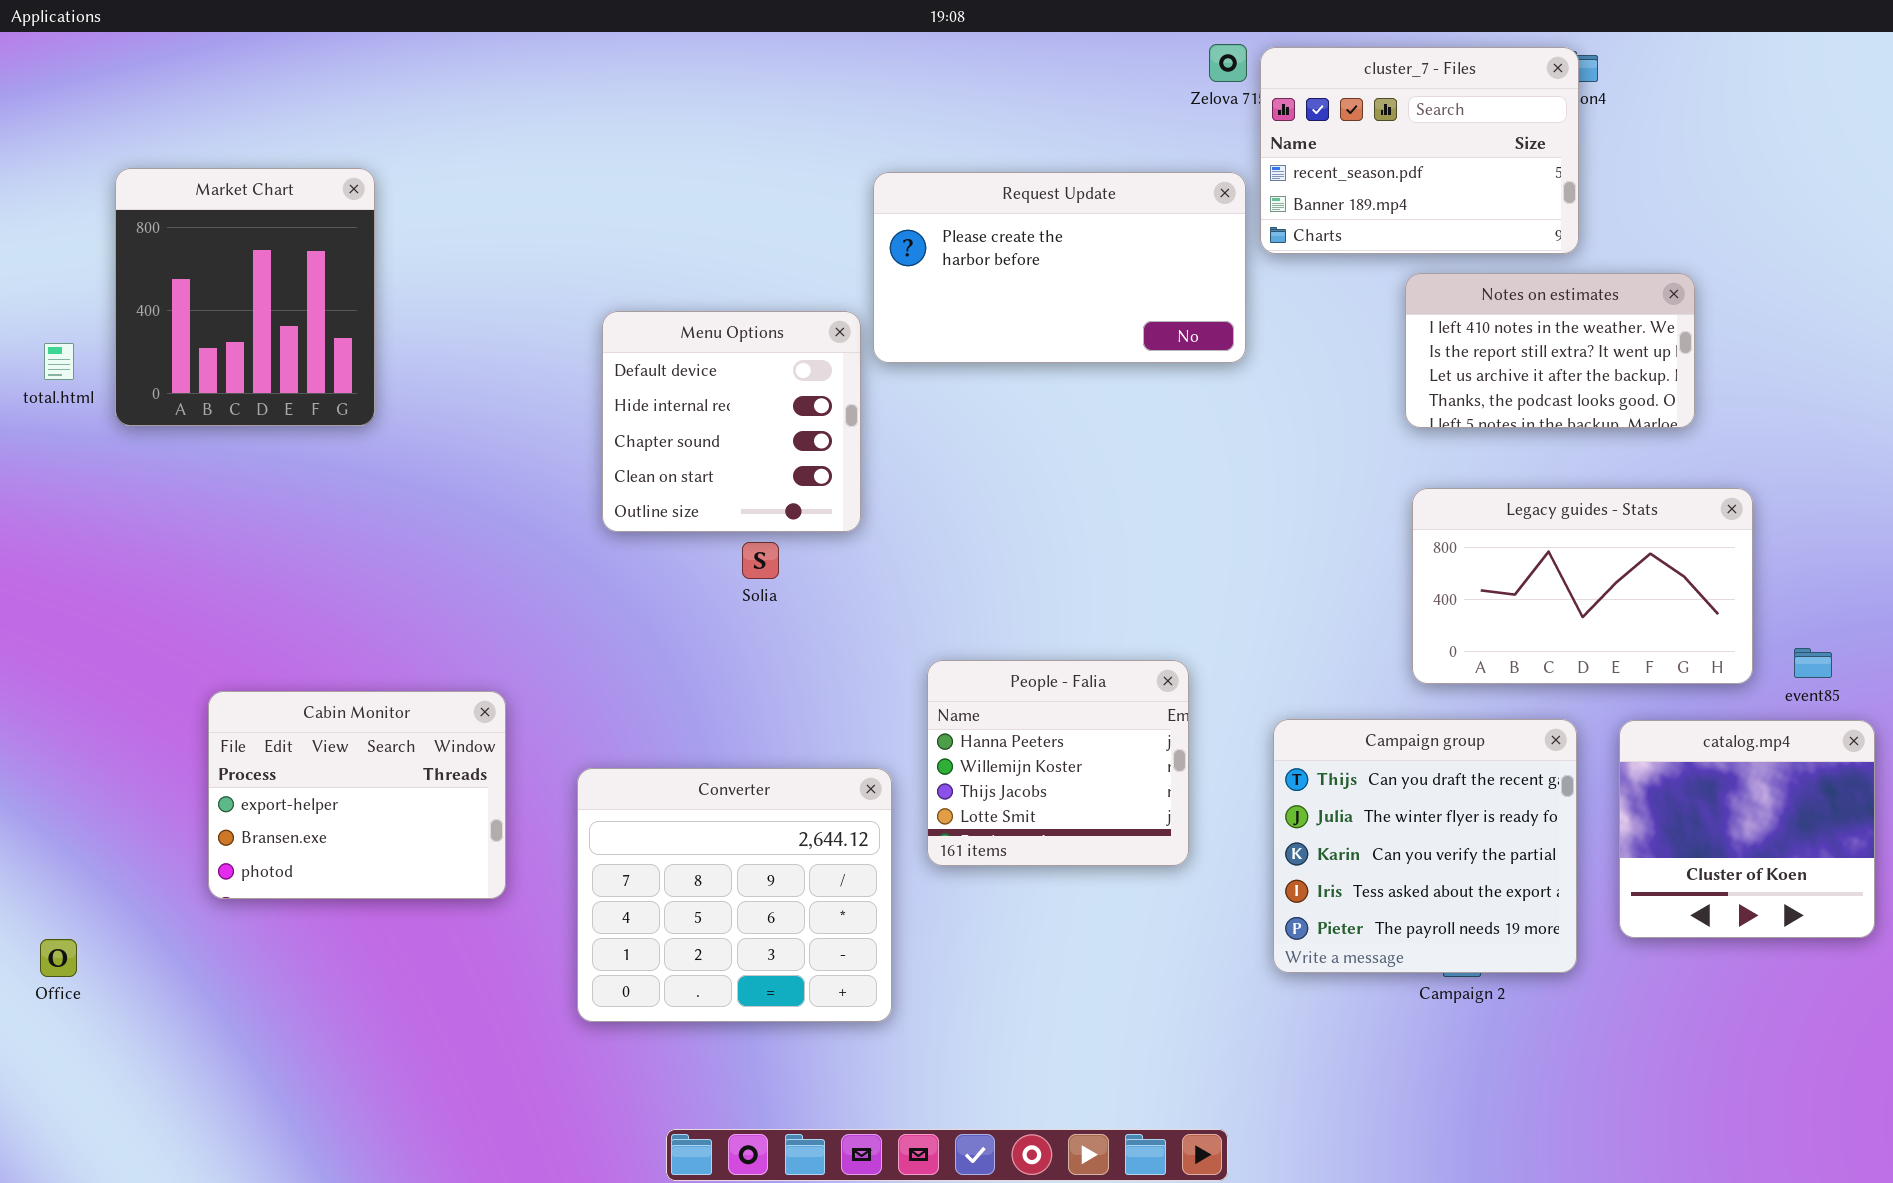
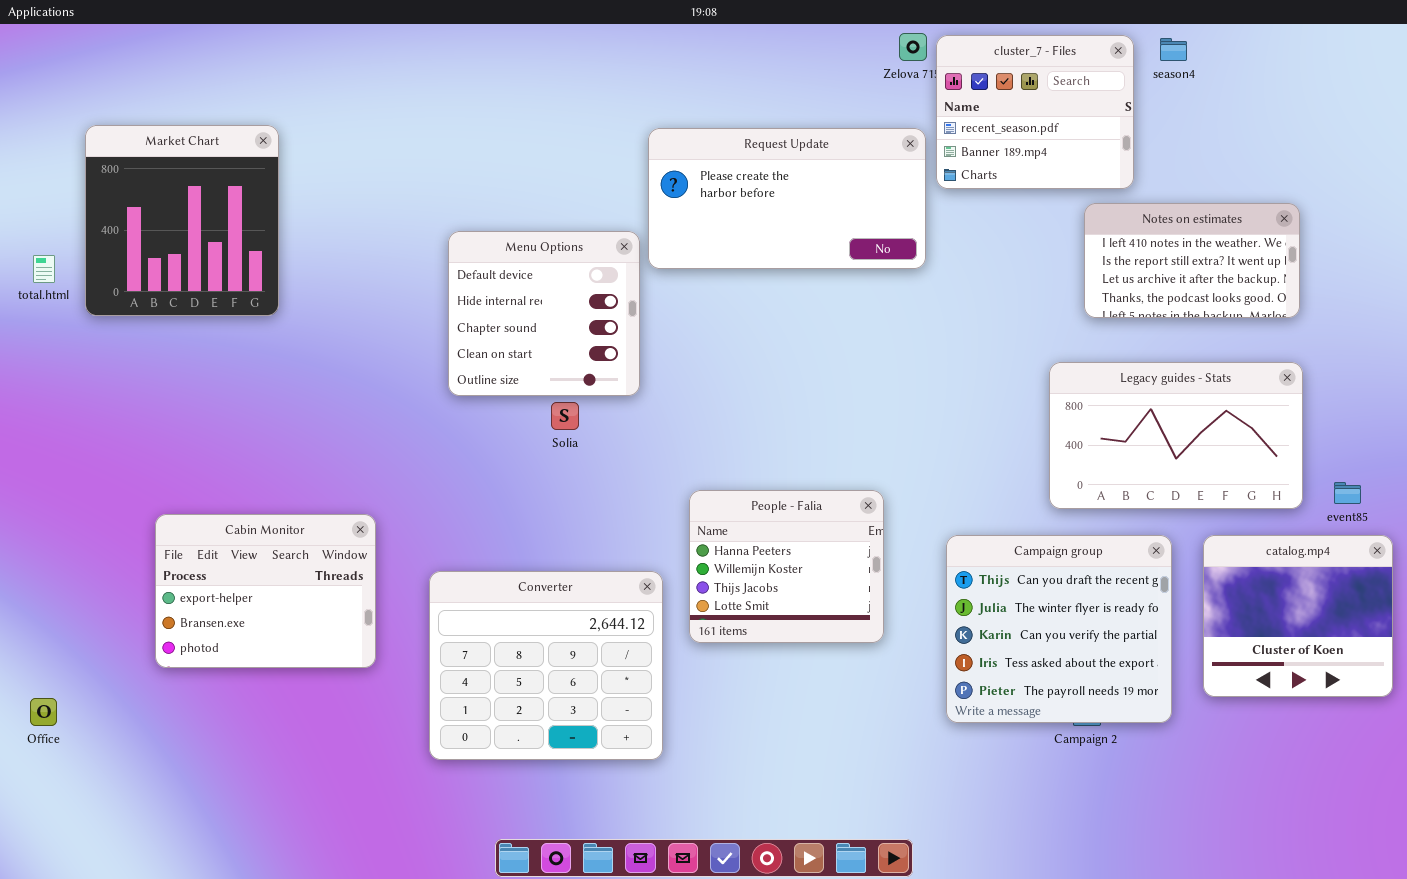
cluster_7 - Files: [1260,47,1579,254] -> [936,35,1134,189], resized
Notes on estimates: [1405,273,1695,428] -> [1084,203,1300,318], moved

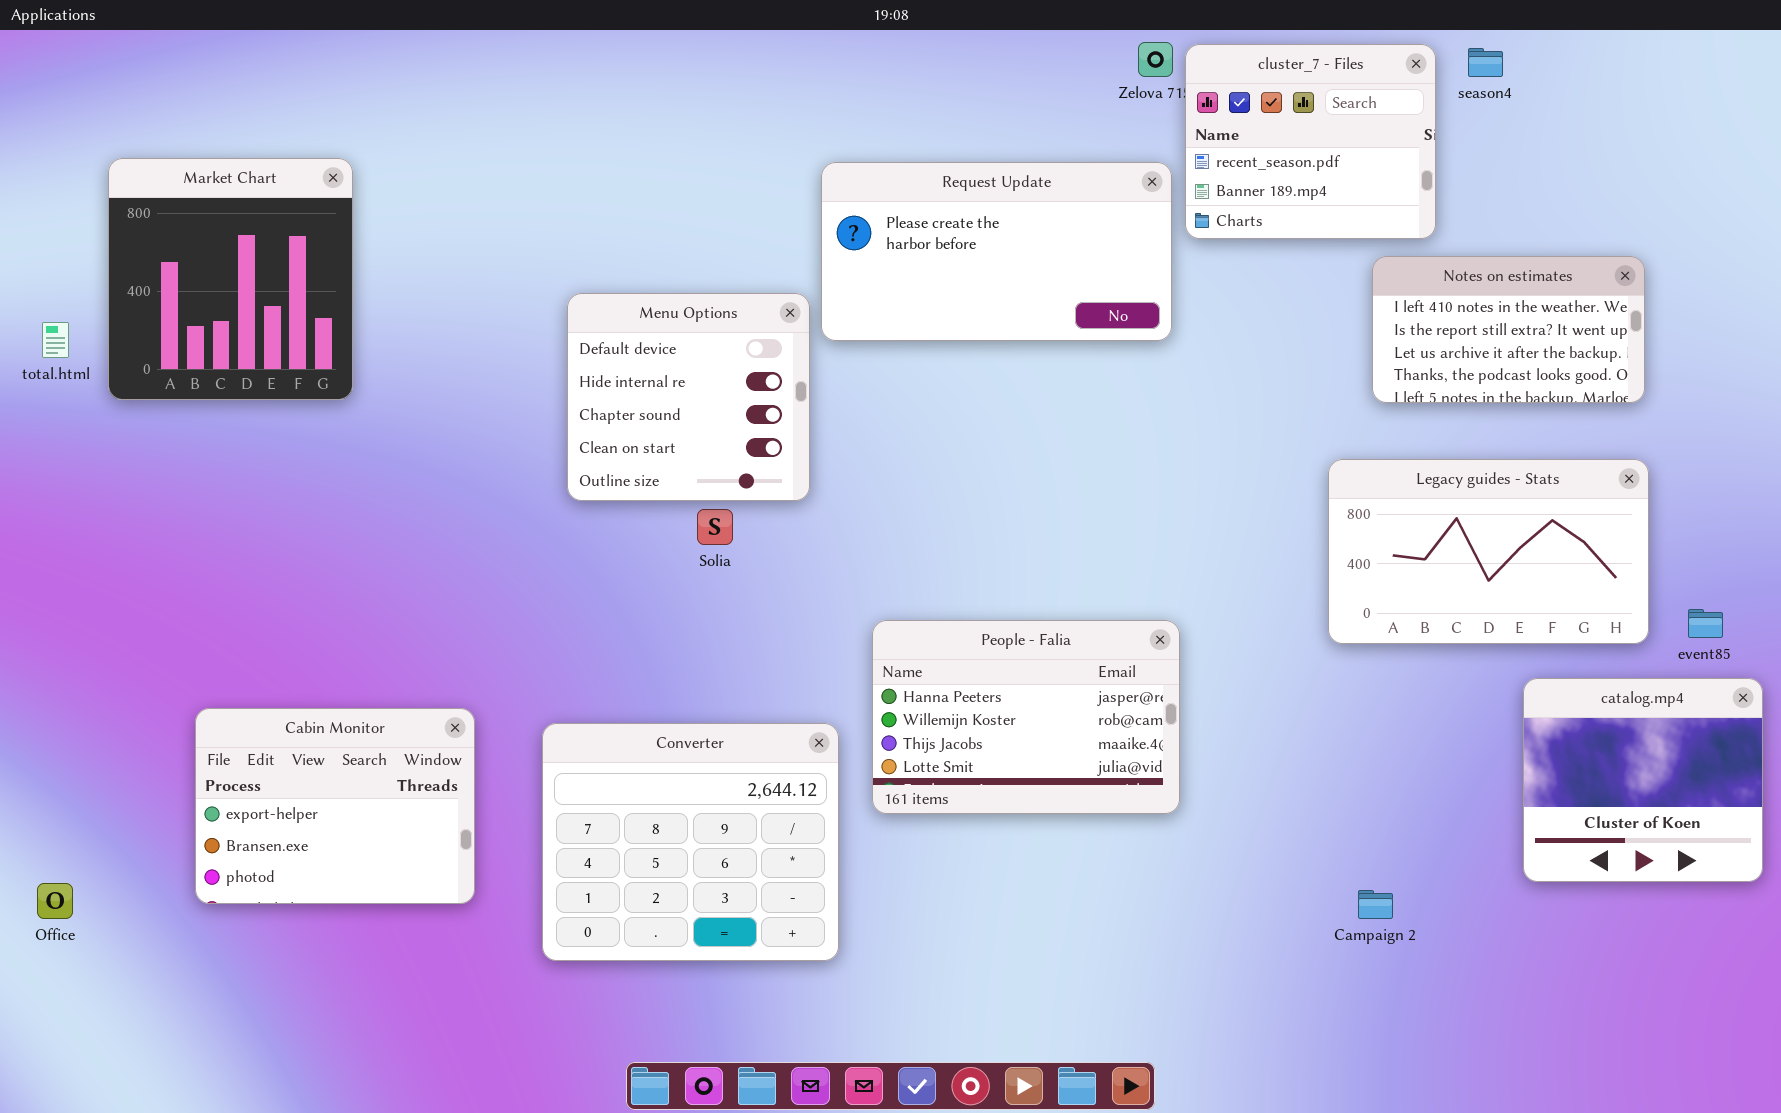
People - Falia: [689,490,884,643] -> [872,620,1180,814], resized
Cabin Monitor: [155,514,376,668] -> [195,708,475,904], moved
Campaign group: [946,535,1172,723] -> none, closed

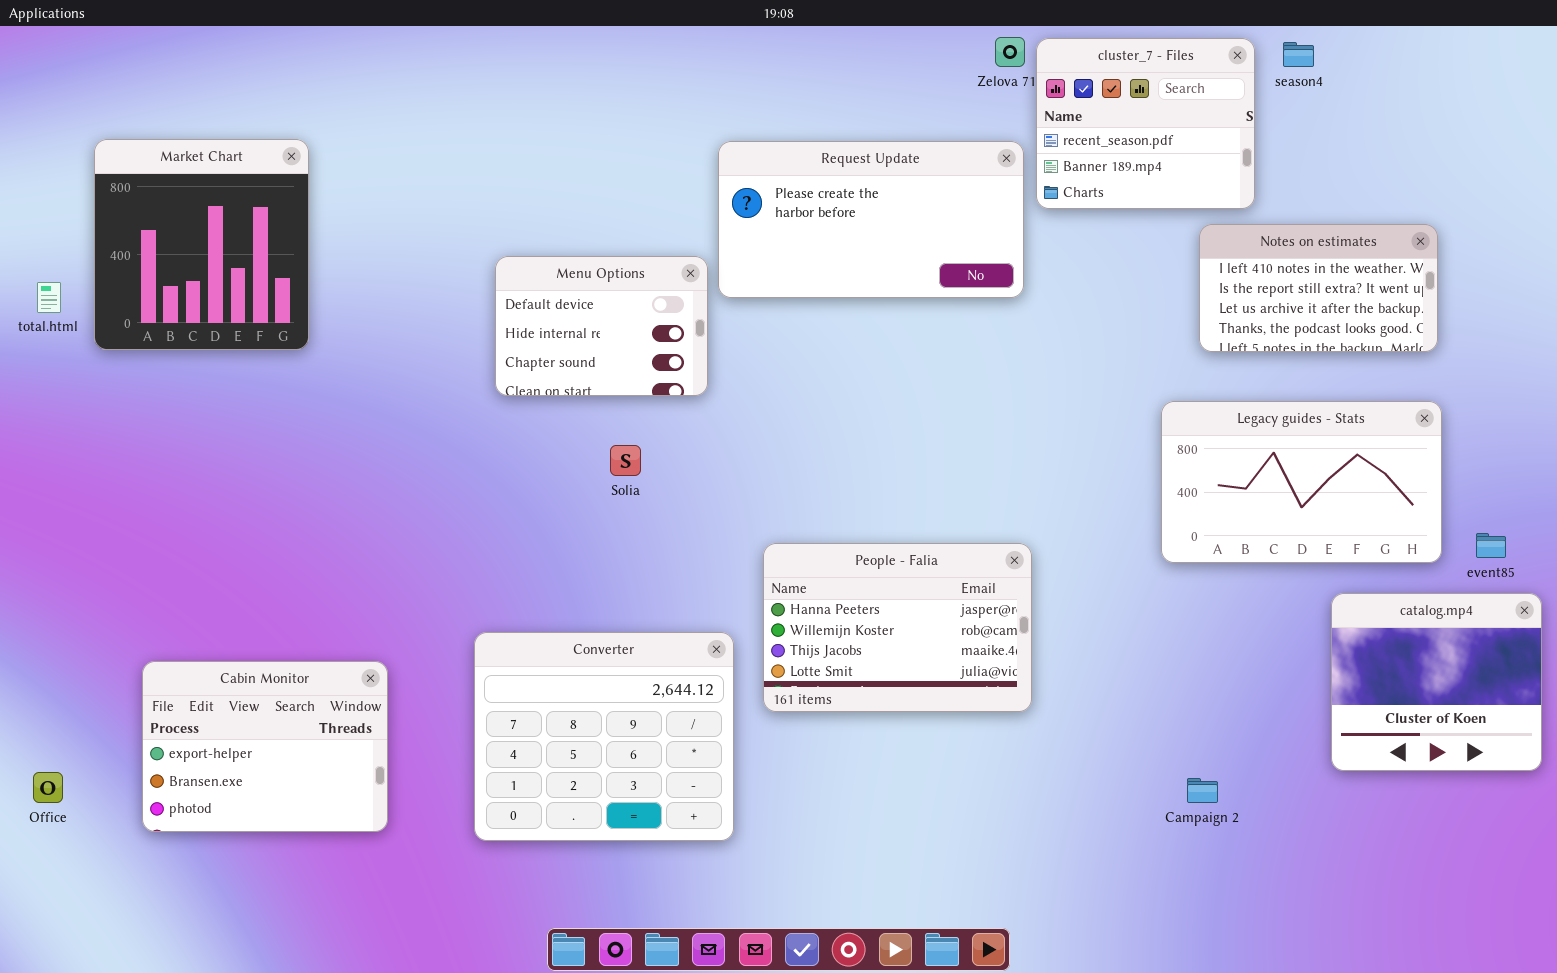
Menu Options: [567,293,810,501] -> [495,256,708,396], resized
Cabin Monitor: [195,708,475,904] -> [142,661,388,832], moved

